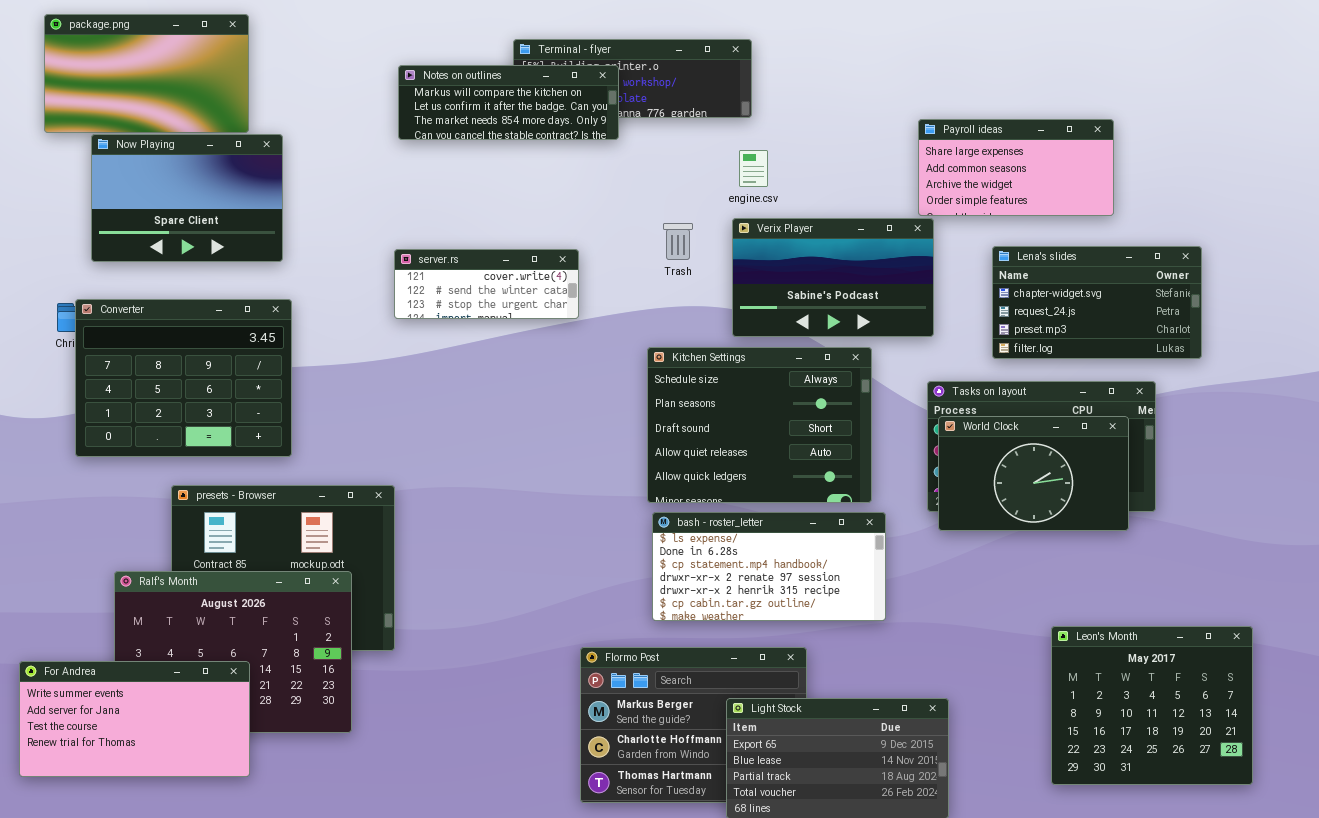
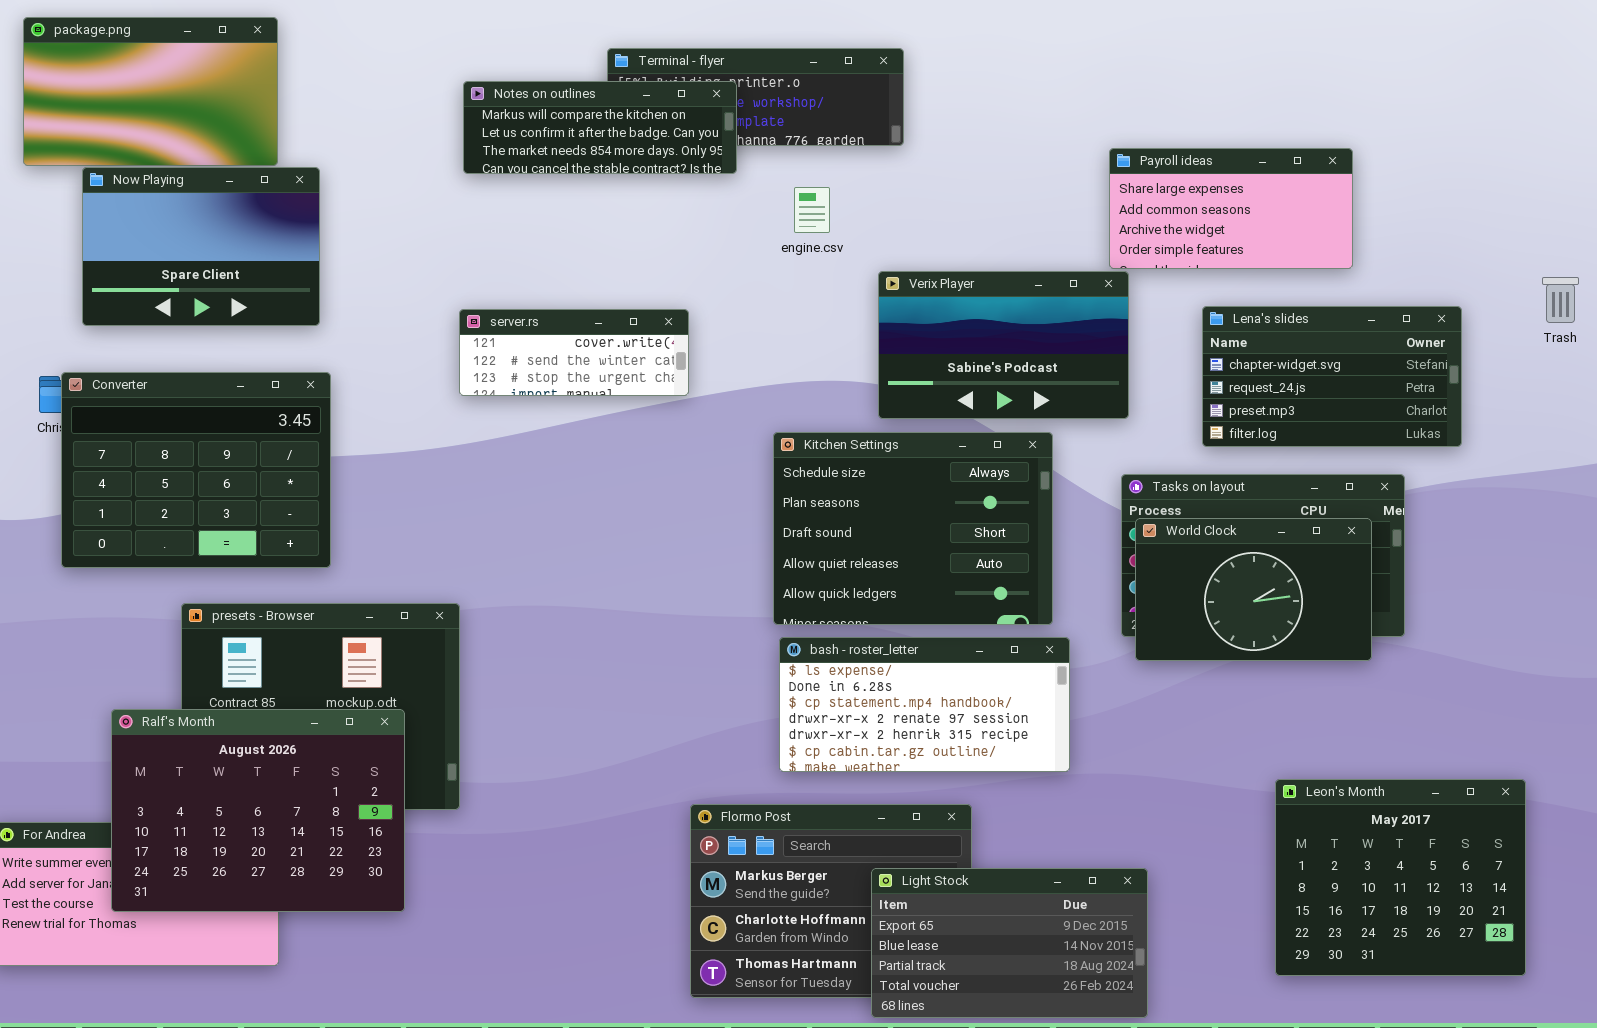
engine.csv: [739,150,768,187] -> [794,187,830,233], moved
Trash: [663,223,693,260] -> [1542,277,1579,323], moved
Ralf's Month: [114,571,352,733] -> [111,709,405,912], raised

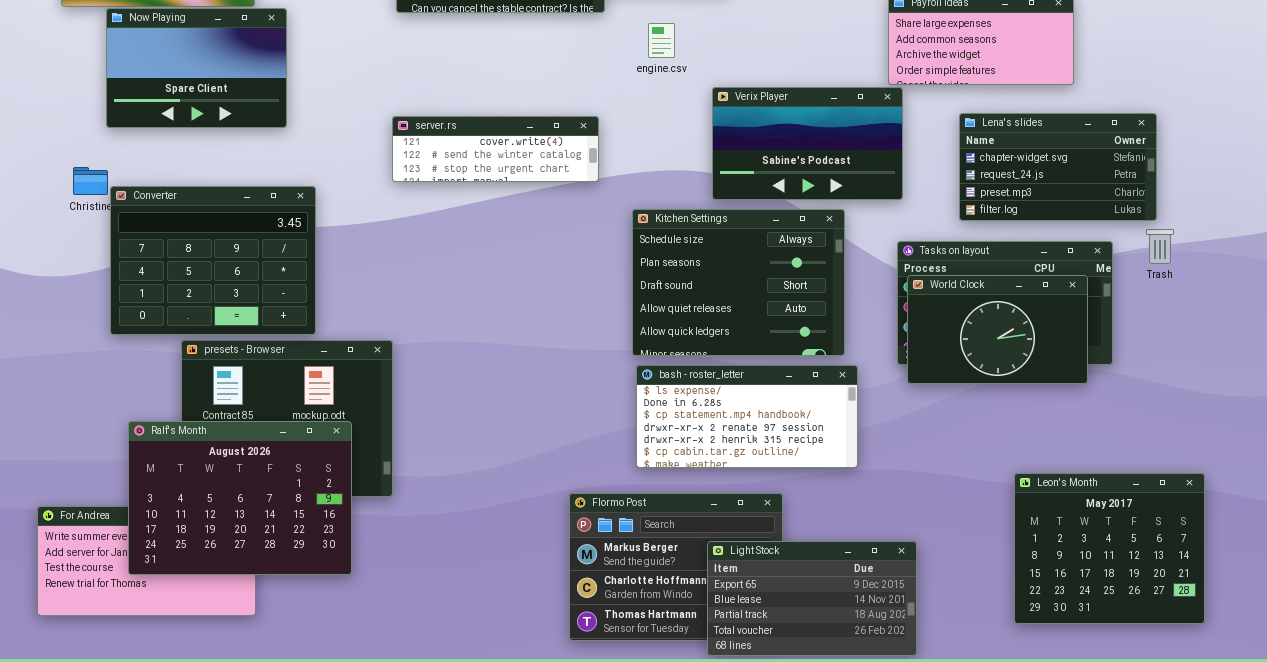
Trash: [1542,277,1579,323] -> [1146,229,1174,264], moved
server.rs: [459,309,689,396] -> [392,116,599,182], resized
Converter: [61,372,331,568] -> [110,186,316,335], moved

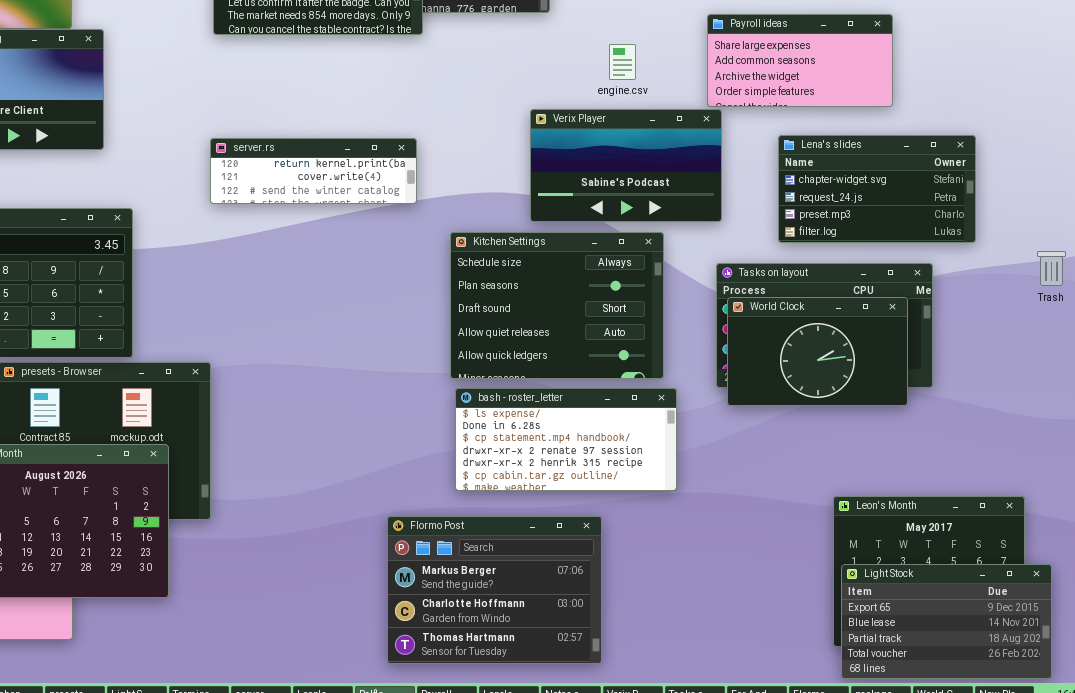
engine.csv: [648,23,675,58] -> [609,44,636,80], moved
server.rs: [392,116,599,182] -> [210,138,417,204], scrolled up 1 row
Trash: [1146,229,1174,264] -> [1037,251,1066,286], moved
Light Stock: [707,541,917,656] -> [841,564,1052,679], moved

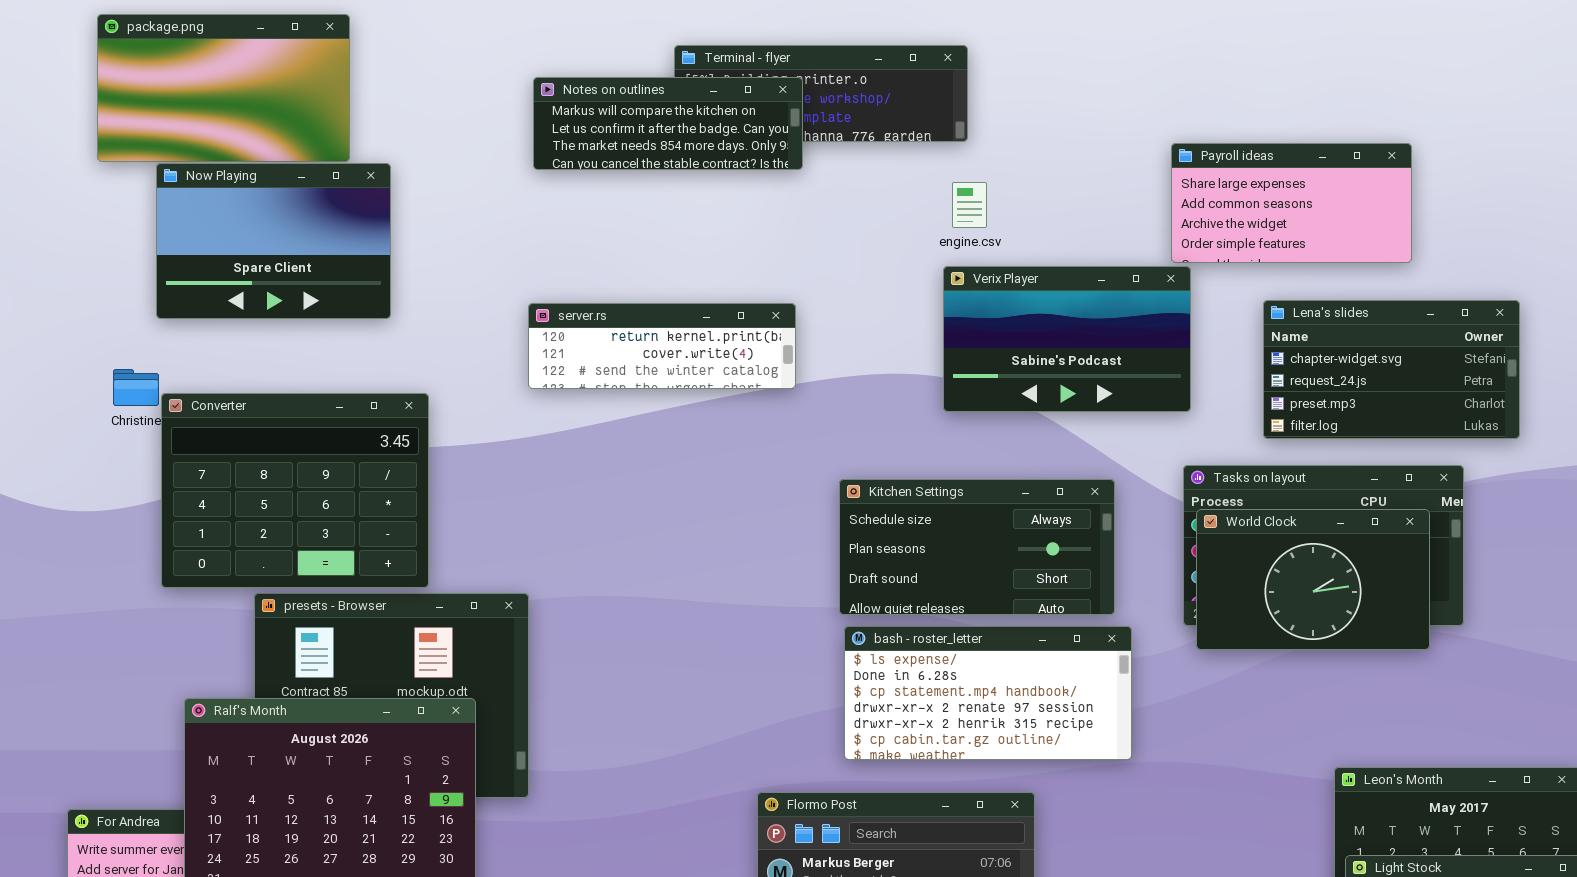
engine.csv: [609,44,636,80] -> [952,182,987,228], moved
Kitchen Settings: [450,232,664,379] -> [839,479,1115,615], resized

